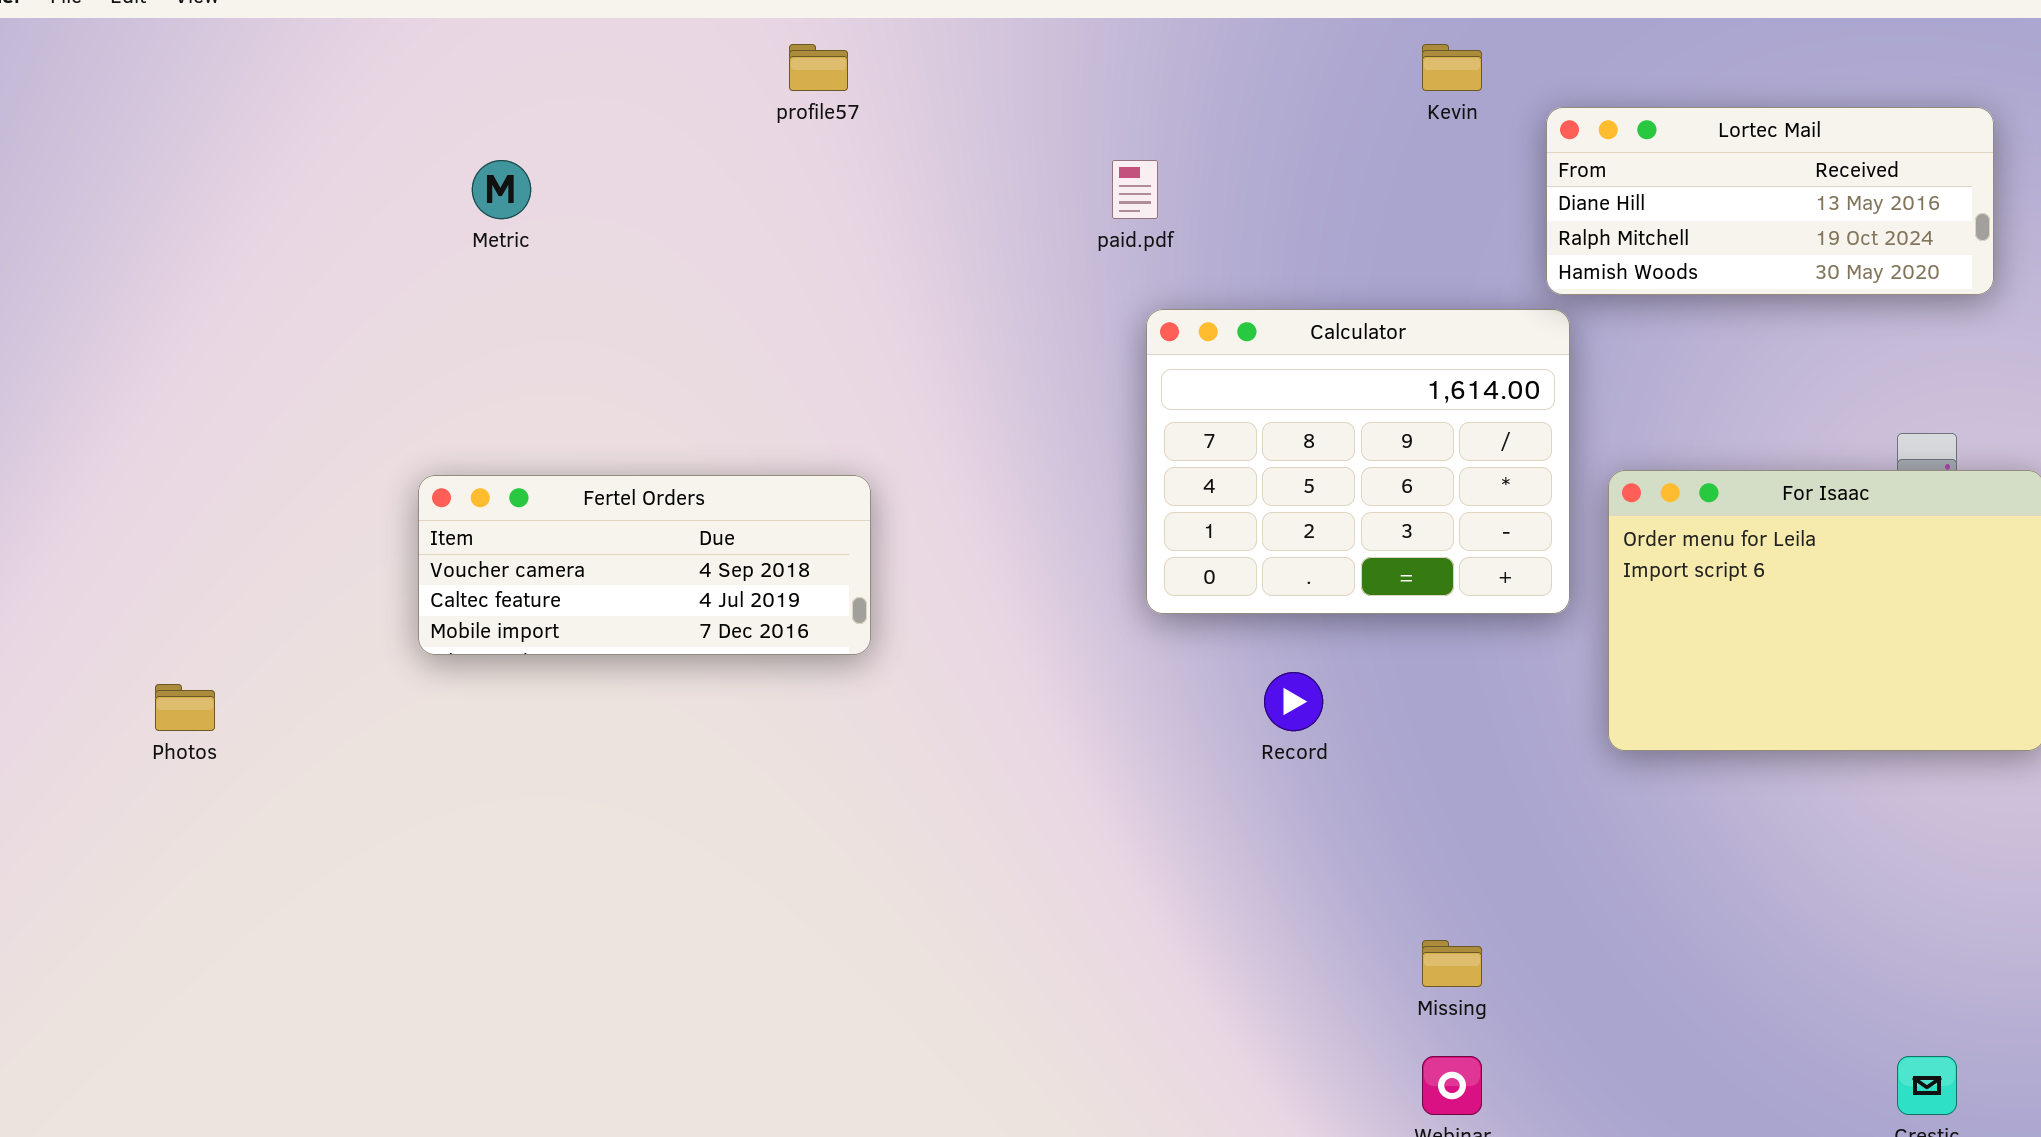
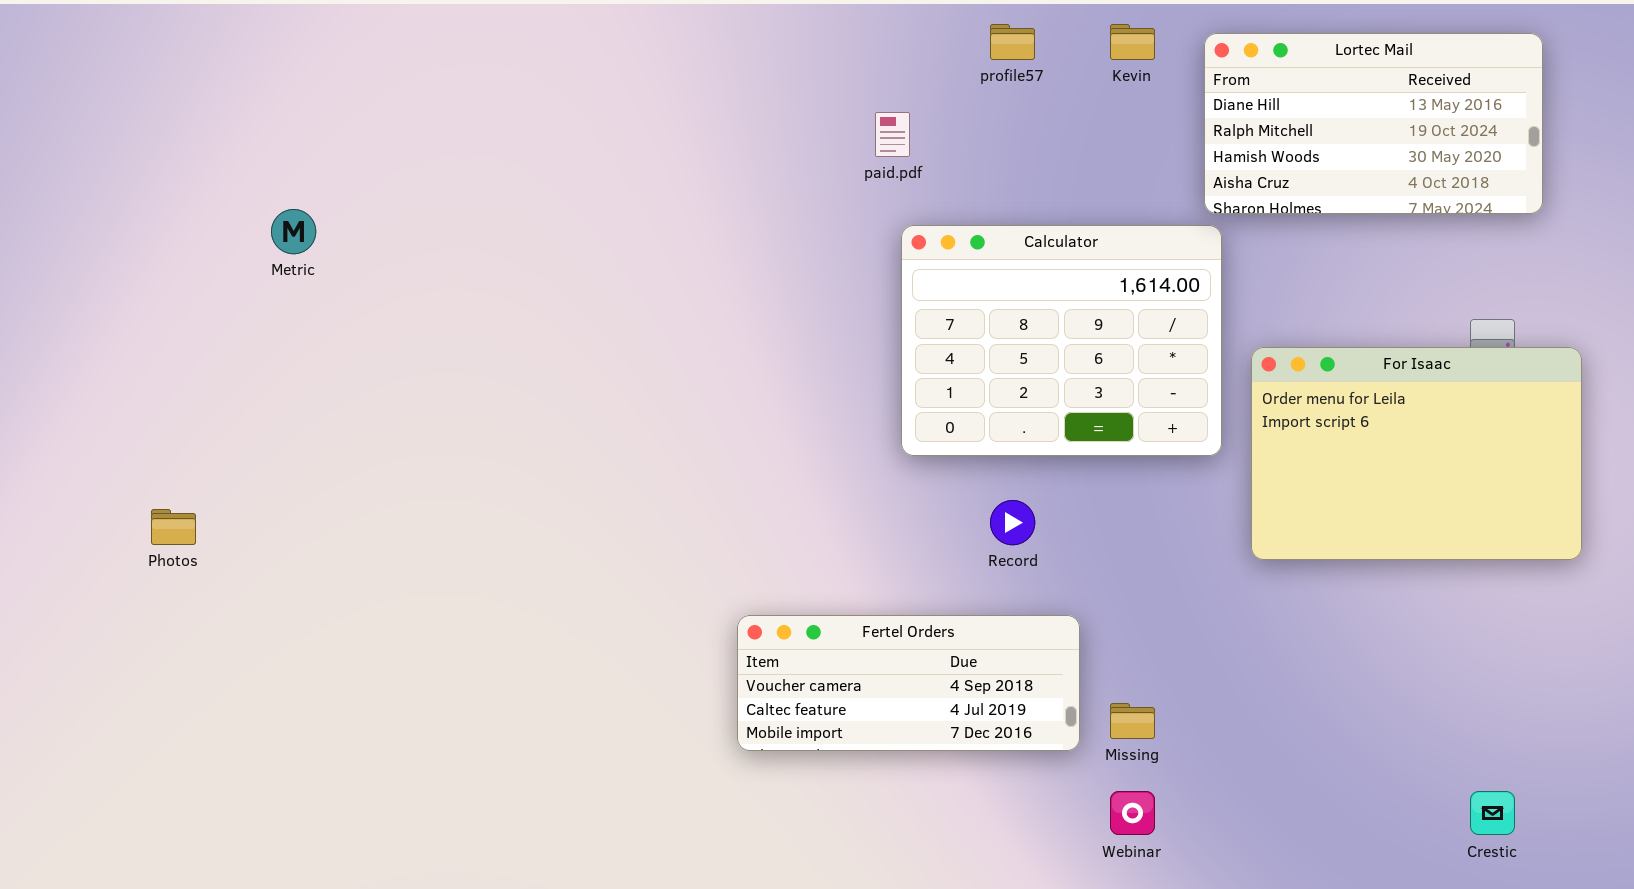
profile57: [789,44,848,91] -> [990,24,1035,60], moved
Lortec Mail: [1546,107,1994,295] -> [1204,33,1543,214], resized
Metric: [472,160,531,219] -> [271,209,316,254], moved
Fertel Orders: [418,475,871,655] -> [737,615,1080,751], moved

